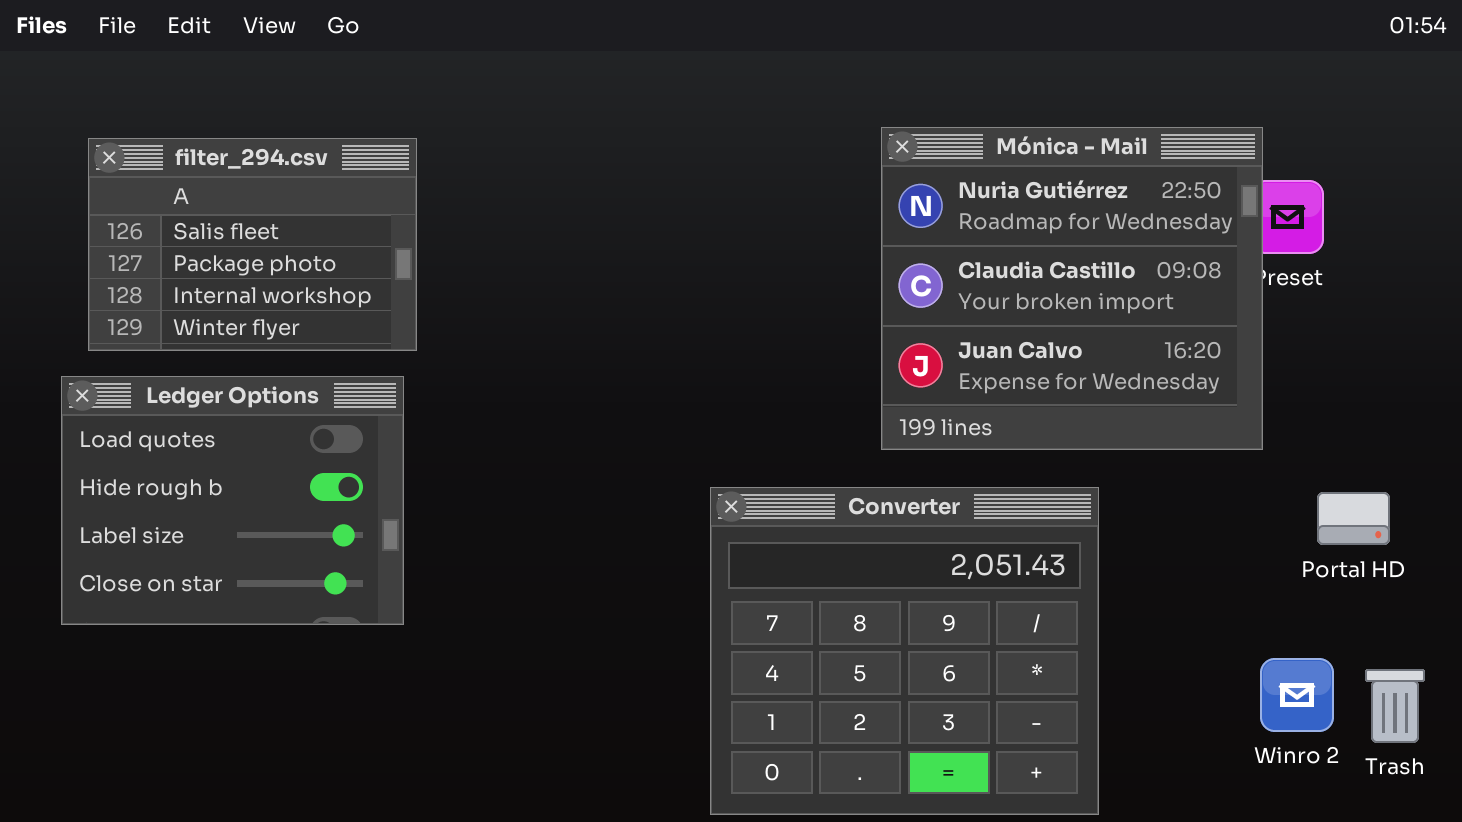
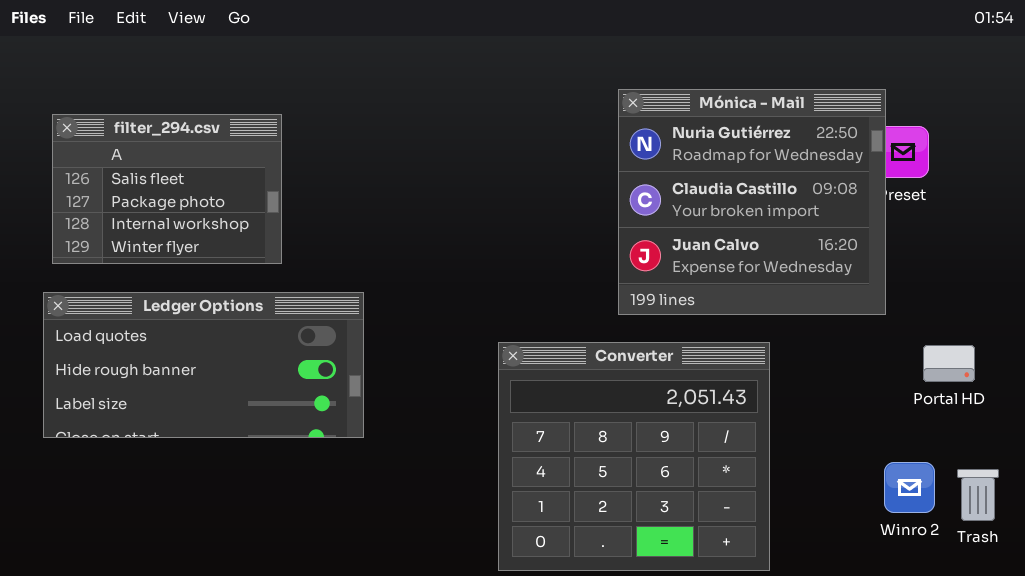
filter_294.csv: [88,138,417,351] -> [52,114,282,264], moved
Ledger Options: [61,376,404,625] -> [43,292,364,438], resized

